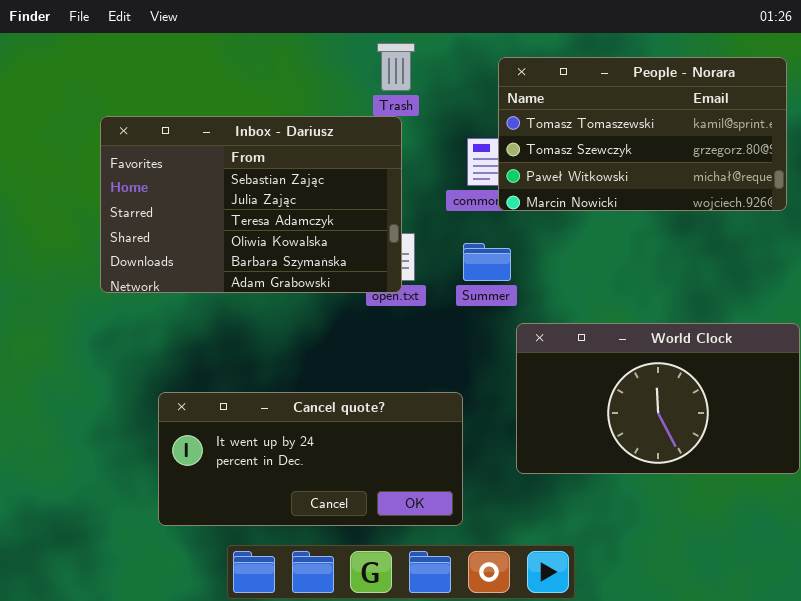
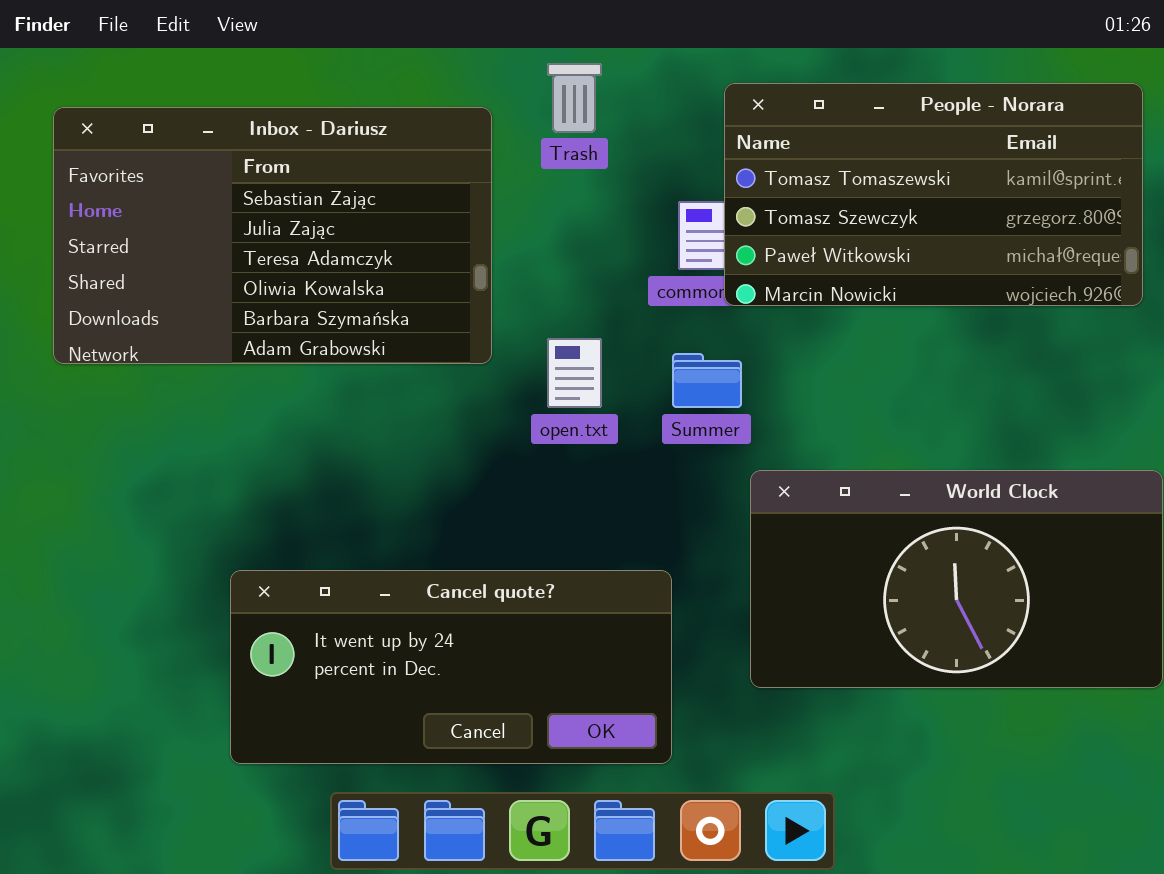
Inbox - Dariusz: [100,116,402,293] -> [53,107,492,364], moved

